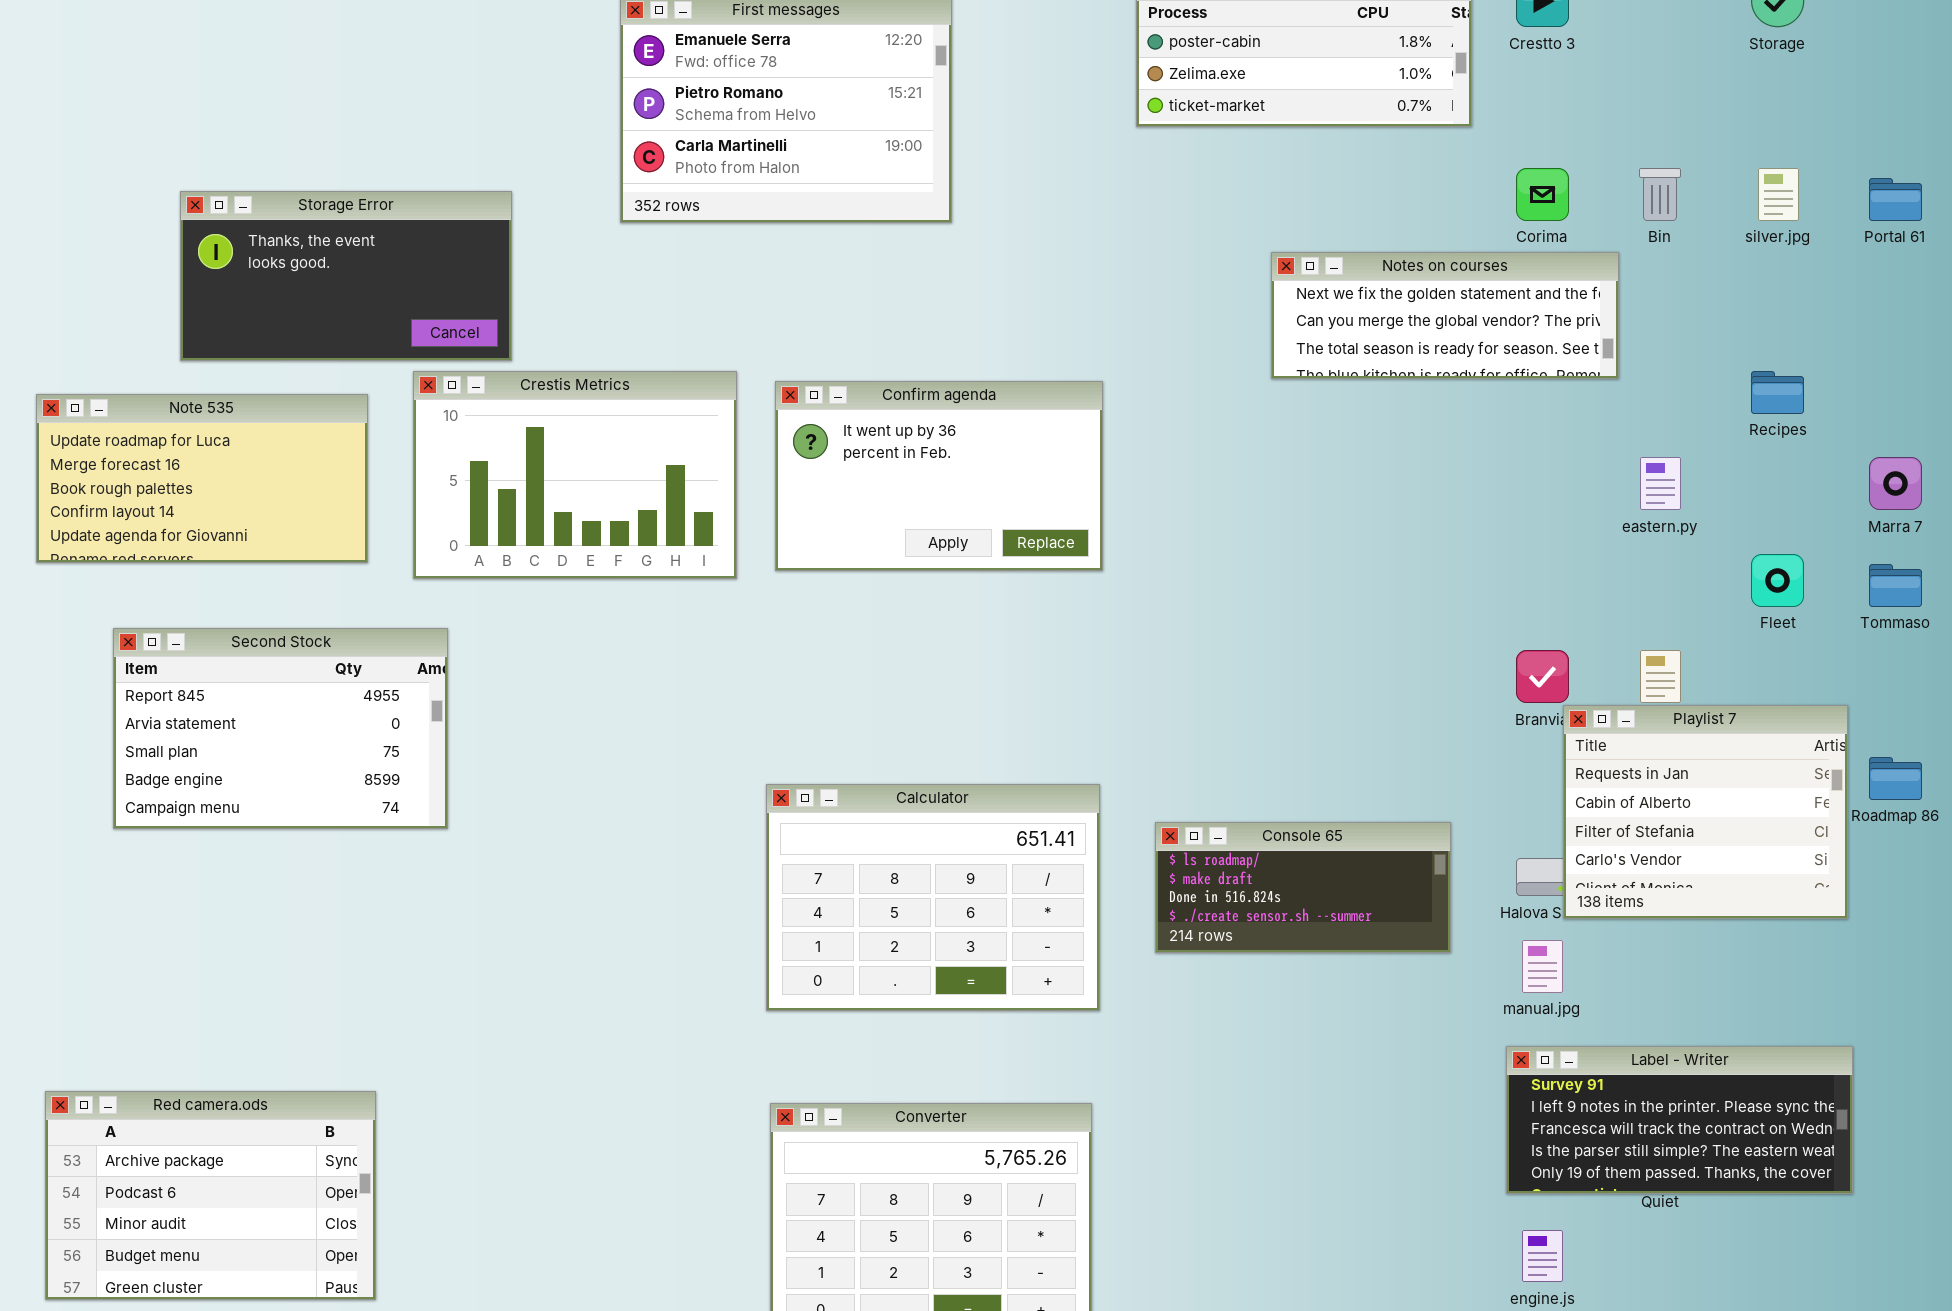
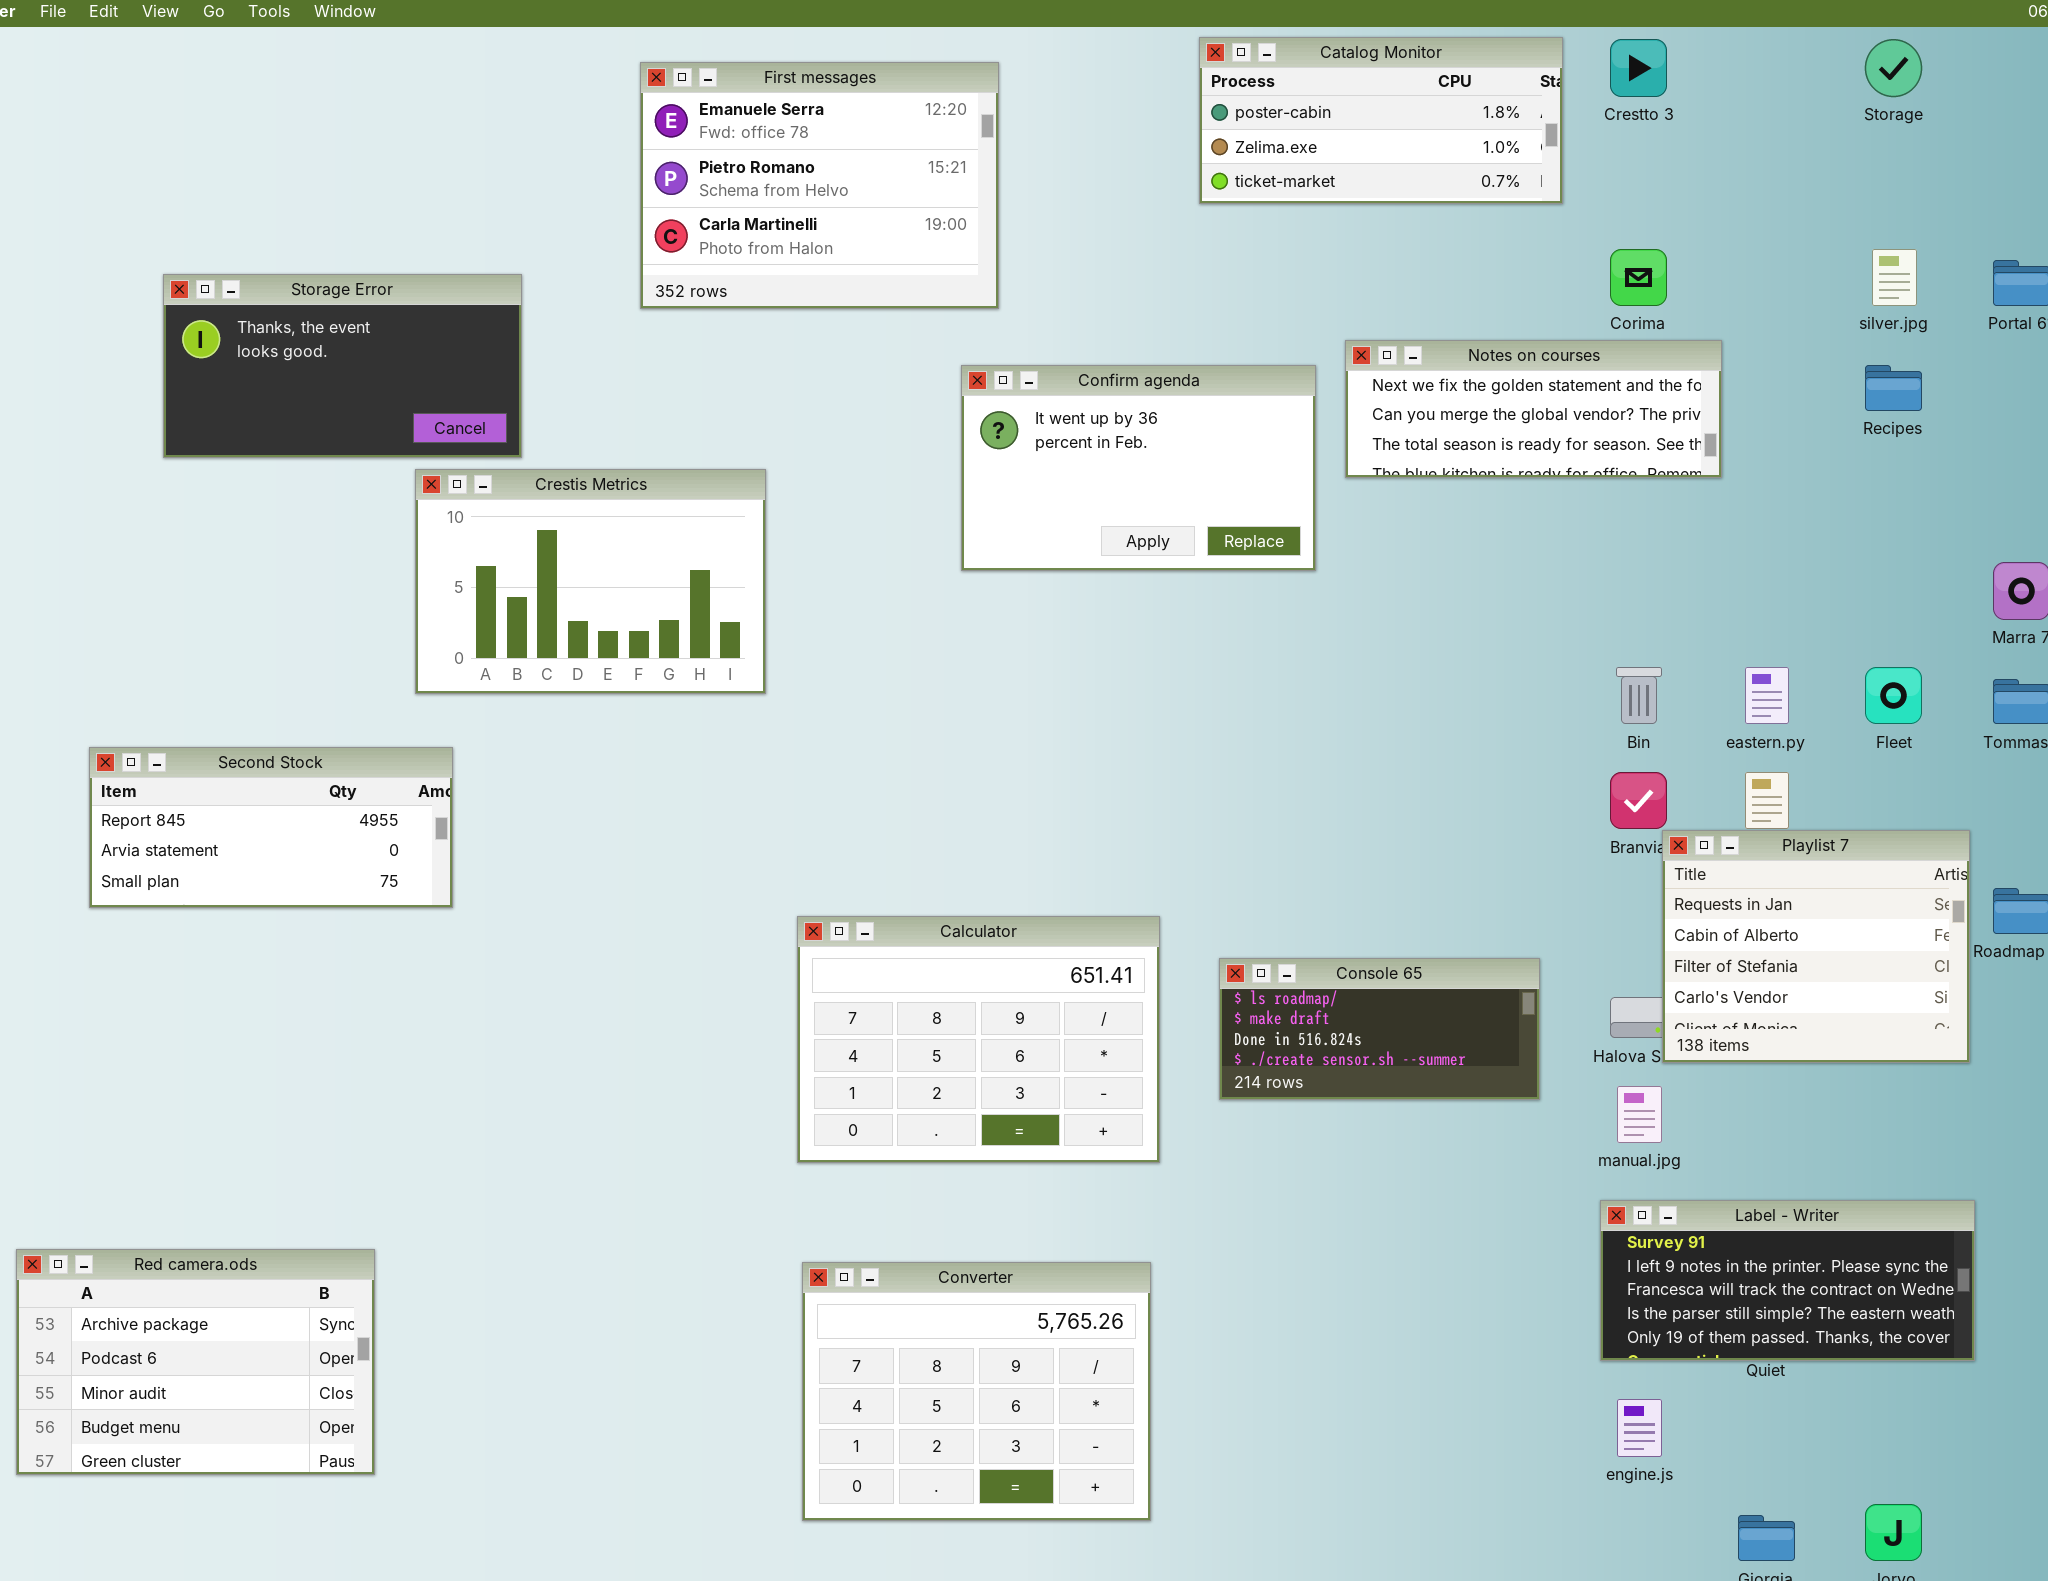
Bin: [1639,168,1681,221] -> [1616,667,1662,724], moved
Recipes: [1751,371,1804,414] -> [1865,365,1922,411], moved
Confirm agenda: [775,381,1103,571] -> [961,365,1316,571], moved
Note 535: [36,394,368,563] -> none, closed
eastern.py: [1640,457,1681,510] -> [1745,667,1789,724], moved
Second Stock: [113,628,448,829] -> [89,747,453,908], resized

